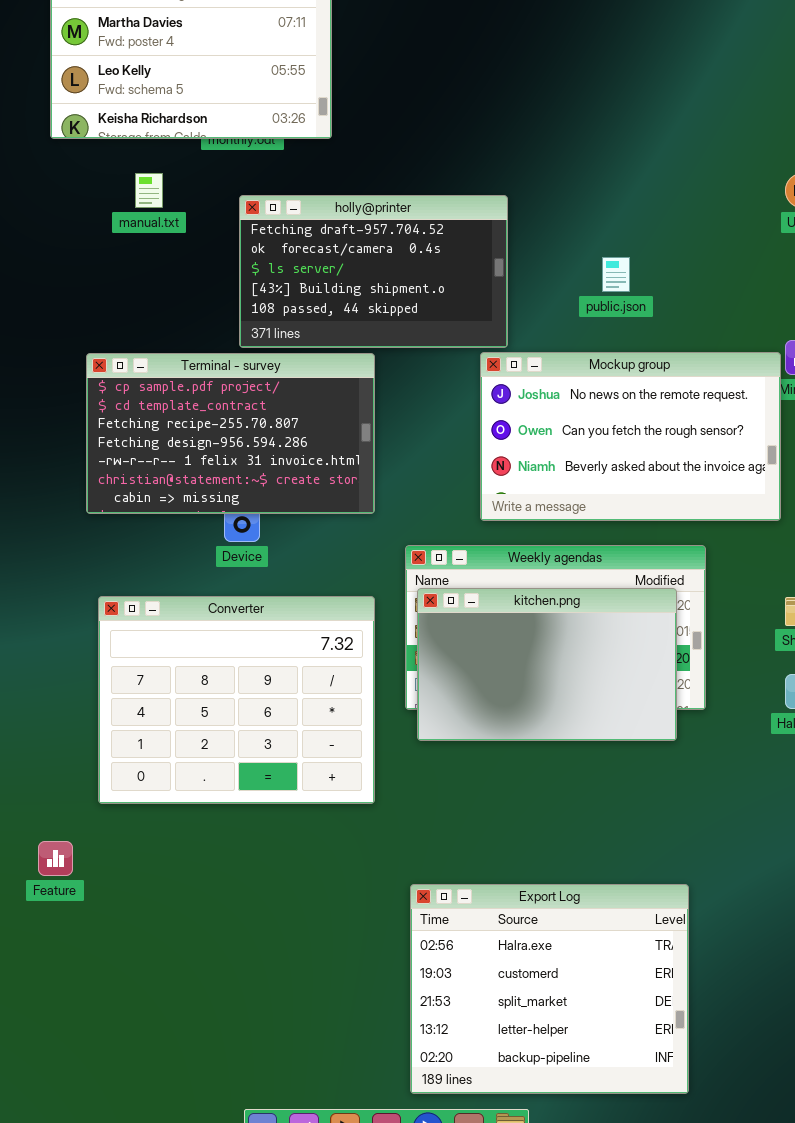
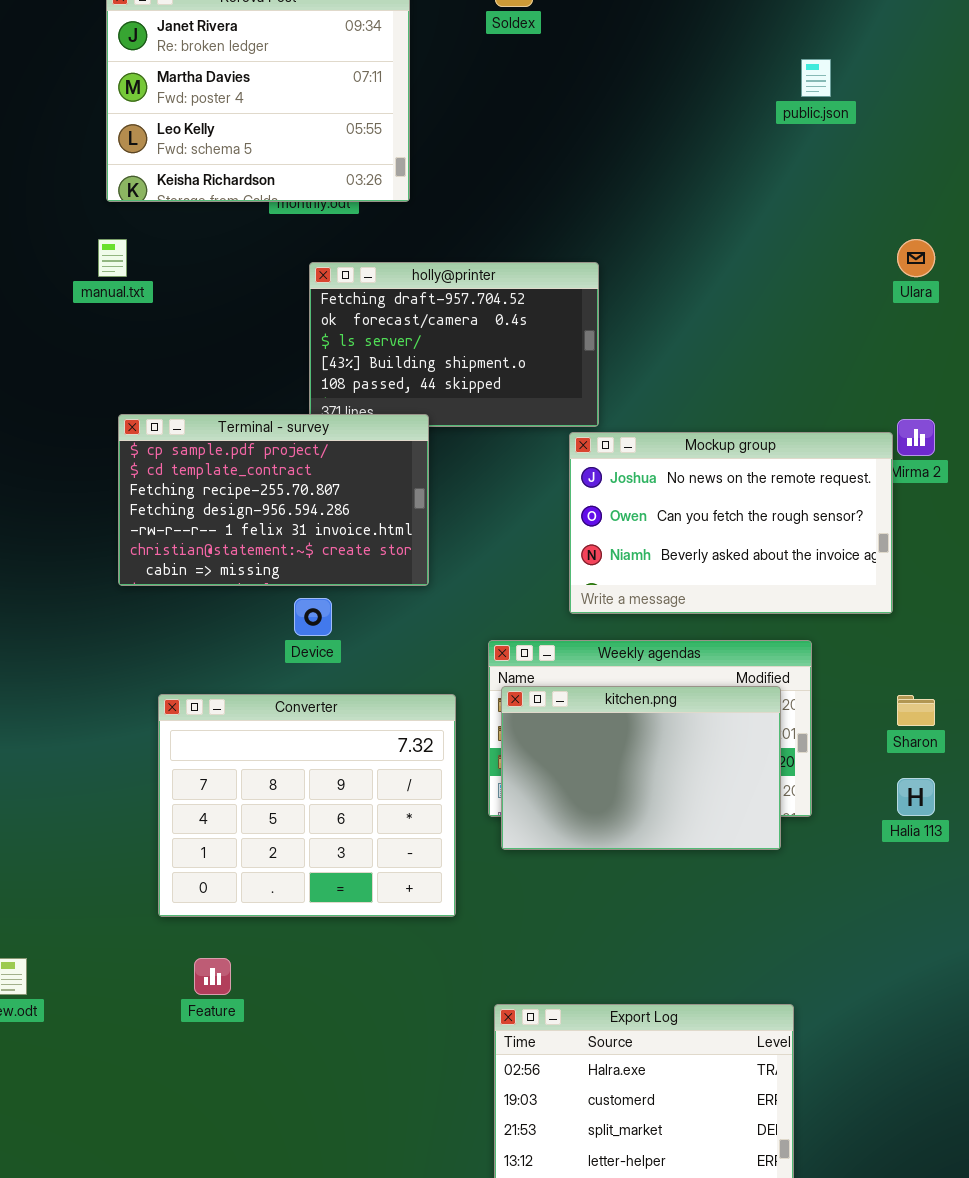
manual.txt: [135,173,163,208] -> [98,239,127,277], moved
public.json: [602,257,630,292] -> [801,59,831,97], moved
Terminal - survey: [86,353,375,514] -> [118,414,429,586], moved
Feature: [38,841,73,876] -> [194,958,231,995], moved

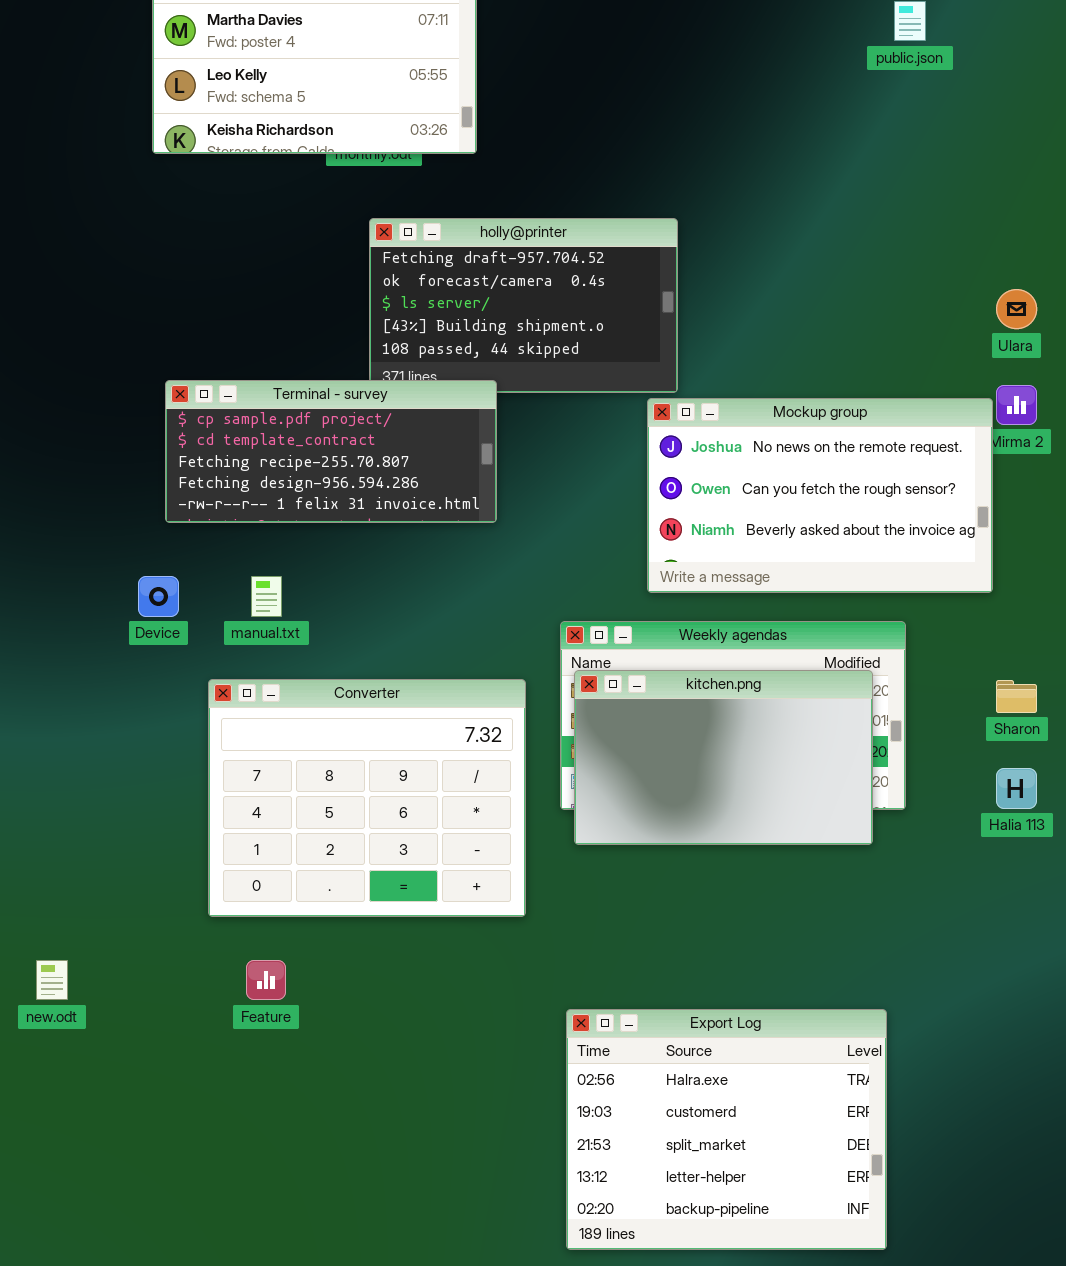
manual.txt: [98,239,127,277] -> [251,576,282,617], moved
Ulara: [897,239,935,277] -> [996,289,1037,329], moved
Terminal - survey: [118,414,429,586] -> [165,380,497,523], resized
Device: [294,598,332,636] -> [138,576,179,617], moved

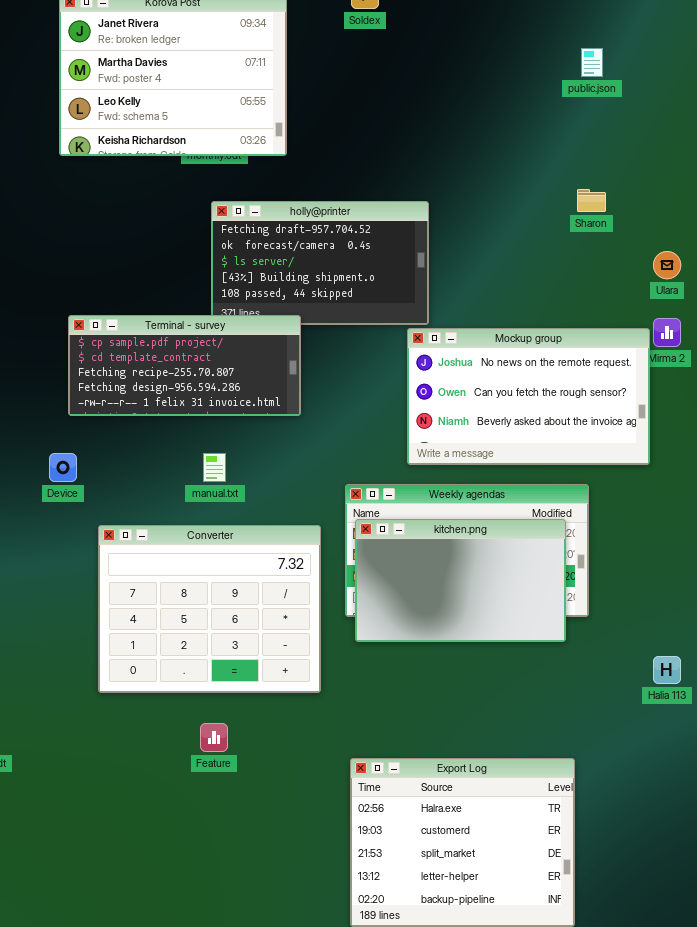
manual.txt: [251,576,282,617] -> [203,453,226,482], moved
Sharon: [996,680,1037,713] -> [577,189,606,212], moved
Halia 113: [996,768,1037,809] -> [653,656,681,684], moved
Feature: [246,960,286,1000] -> [200,723,228,752], moved

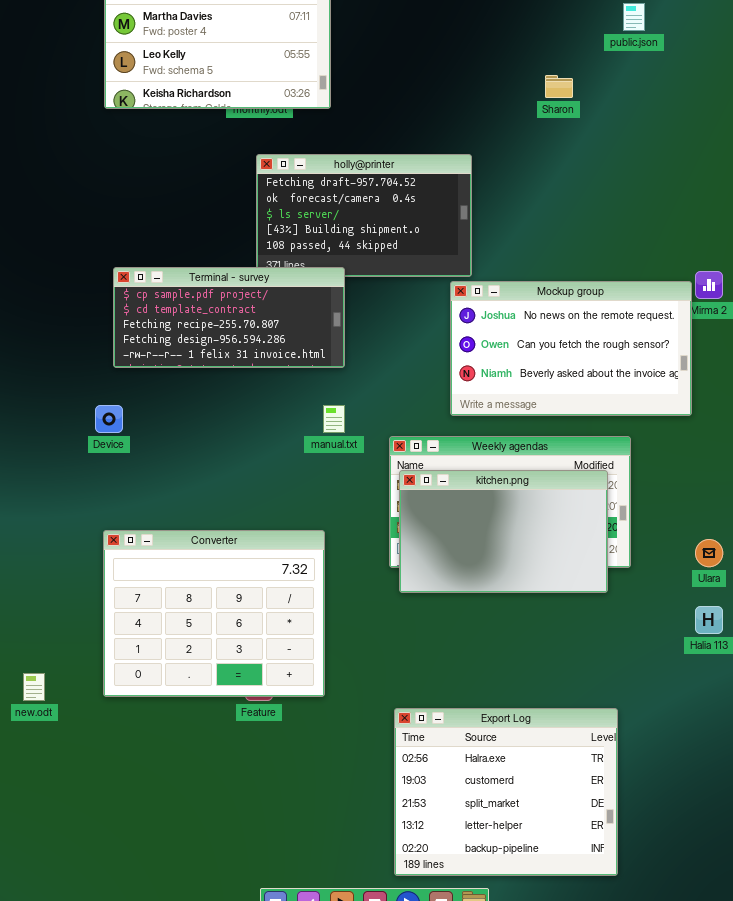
Sharon: [577,189,606,212] -> [545,75,573,98], moved
Ulara: [653,251,681,279] -> [695,539,723,567], moved
manual.txt: [203,453,226,482] -> [323,405,345,433], moved
Converter: [98,525,321,693] -> [103,530,325,697], moved

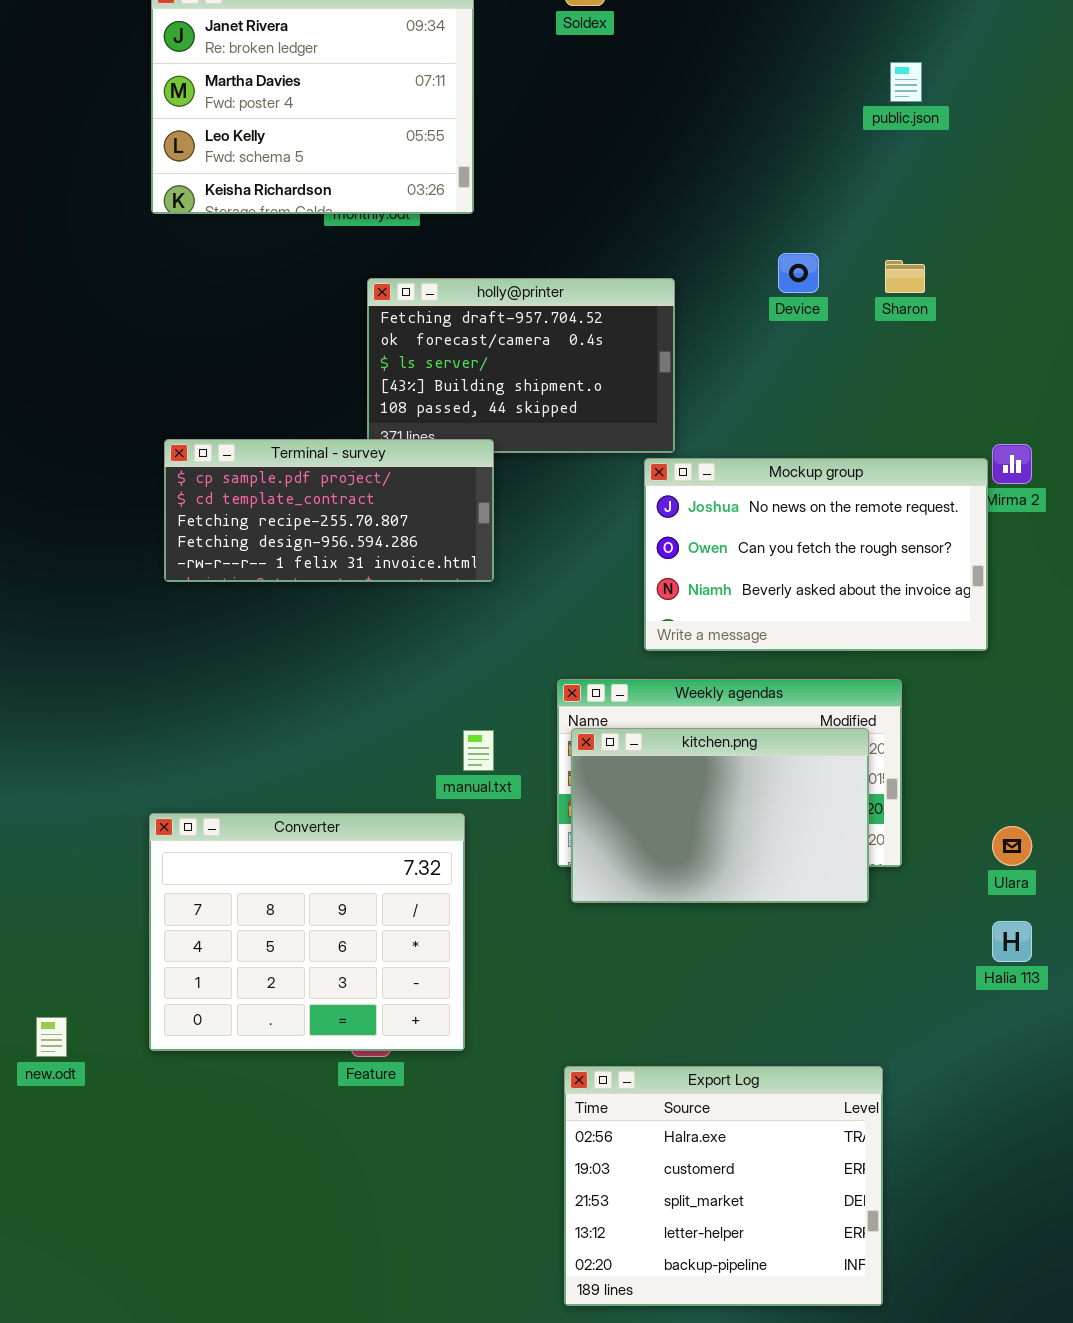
Sharon: [545,75,573,98] -> [885,260,925,293], moved
Device: [95,405,123,433] -> [778,253,819,293], moved
manual.txt: [323,405,345,433] -> [463,730,494,771], moved

